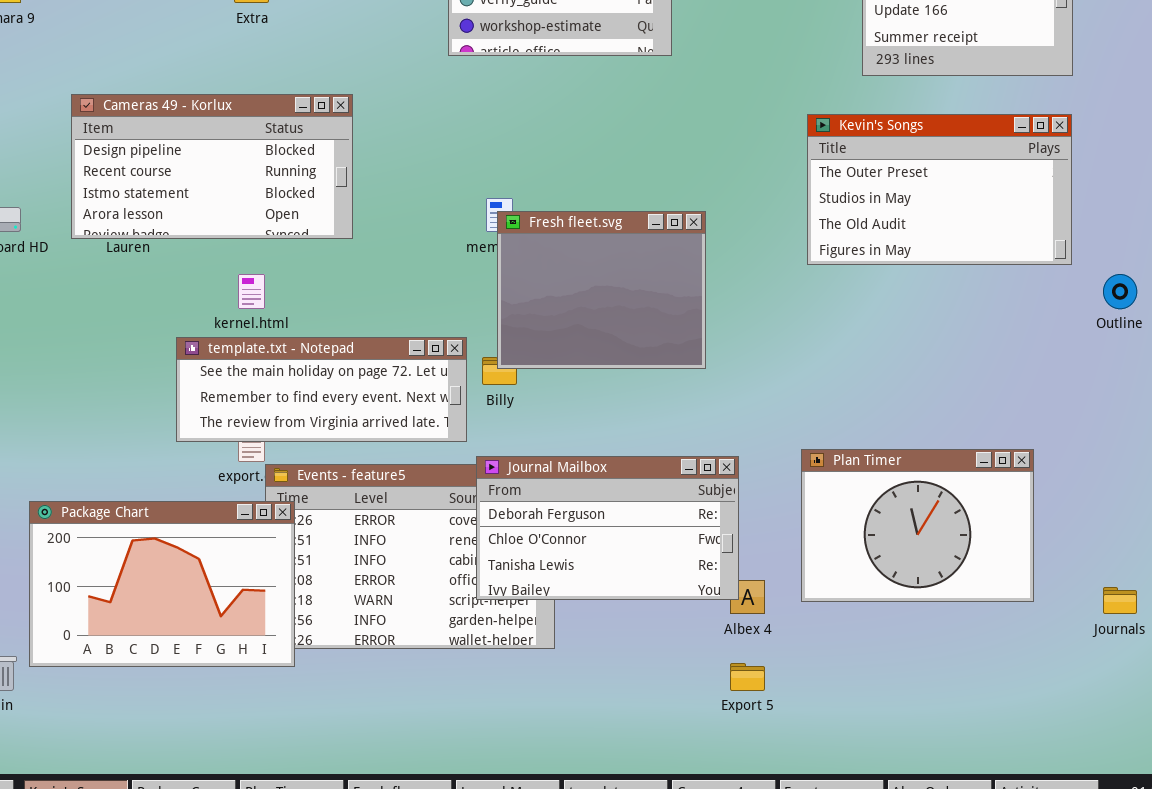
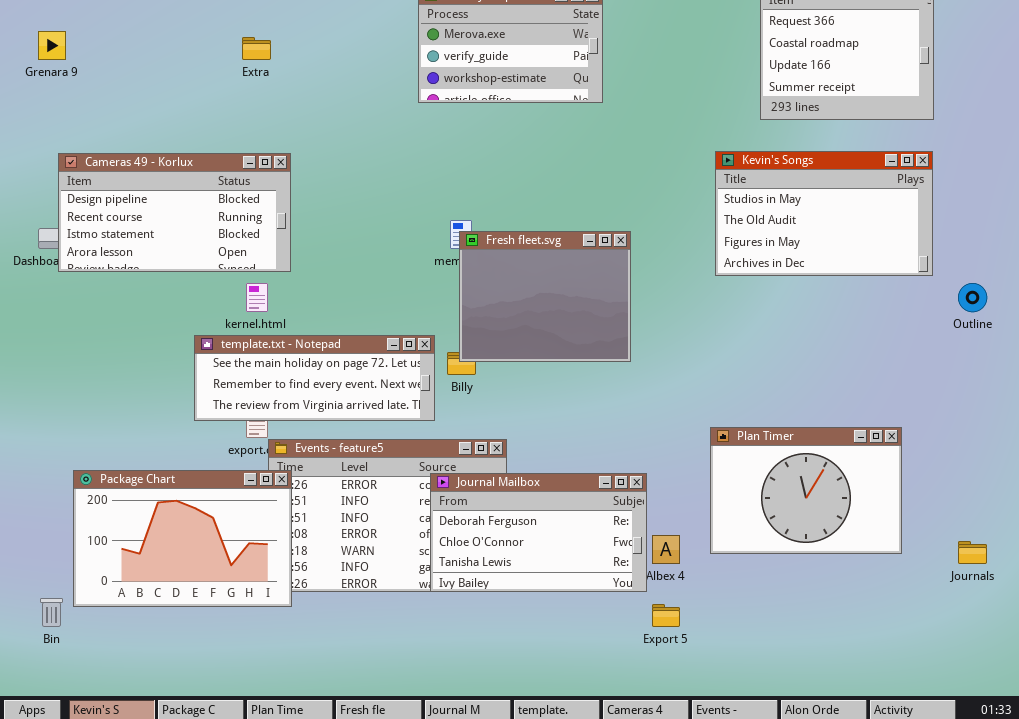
Cameras 49 - Korlux: [71,94,353,239] -> [58,153,291,272], moved
Kevin's Songs: [807,114,1072,265] -> [715,151,933,276], scrolled down 1 row
Journal Mailbox: [476,456,739,600] -> [430,473,647,592], moved

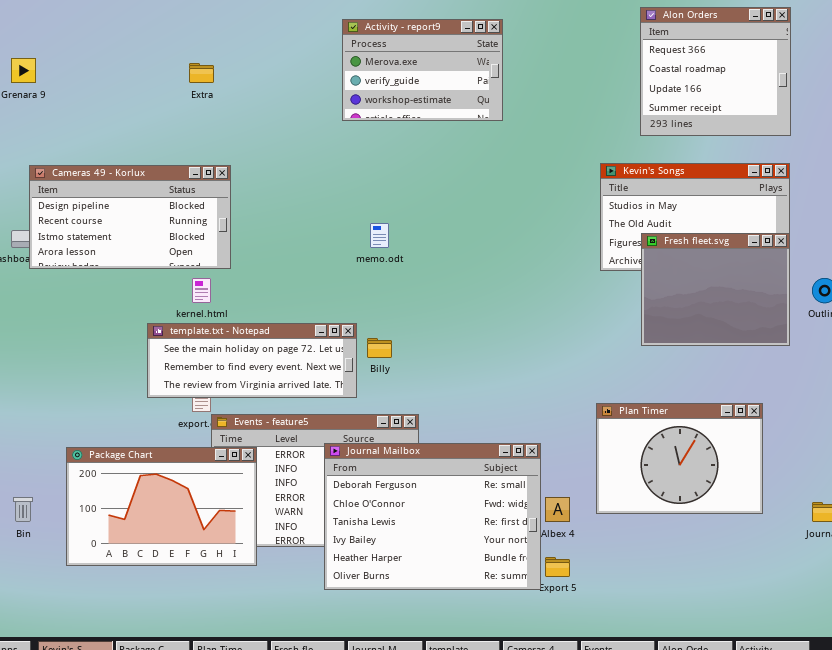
Fresh fleet.svg: [459,231,631,362] -> [641,233,790,346], moved
Package Chart: [73,470,292,607] -> [66,447,257,566], moved
Journal Mailbox: [430,473,647,592] -> [324,443,541,590], resized
Bin: [40,598,63,627] -> [13,497,33,522], moved

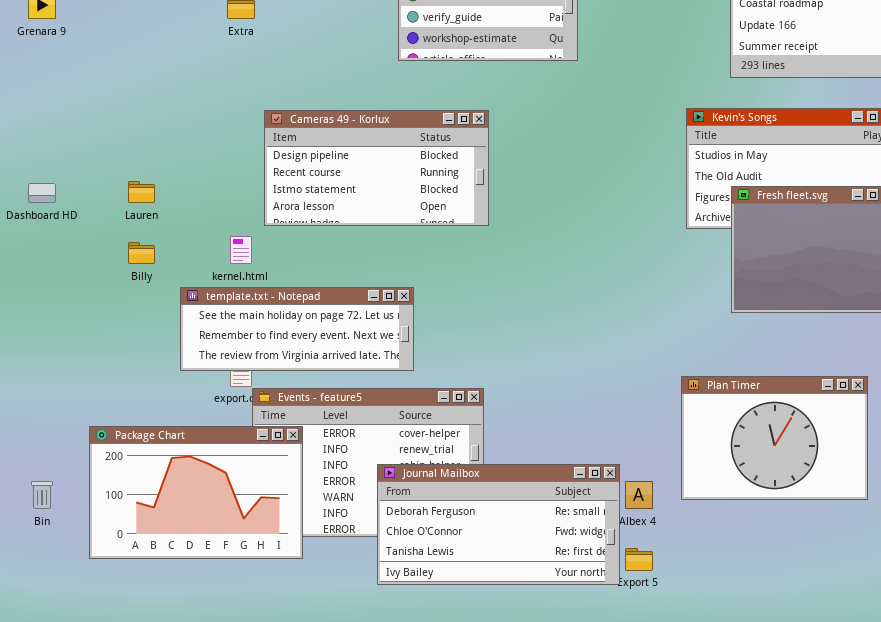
Cameras 49 - Korlux: [29,165,231,269] -> [264,110,489,226], moved
Billy: [367,338,392,358] -> [128,242,155,264], moved
Journal Mailbox: [324,443,541,590] -> [377,464,620,585], resized

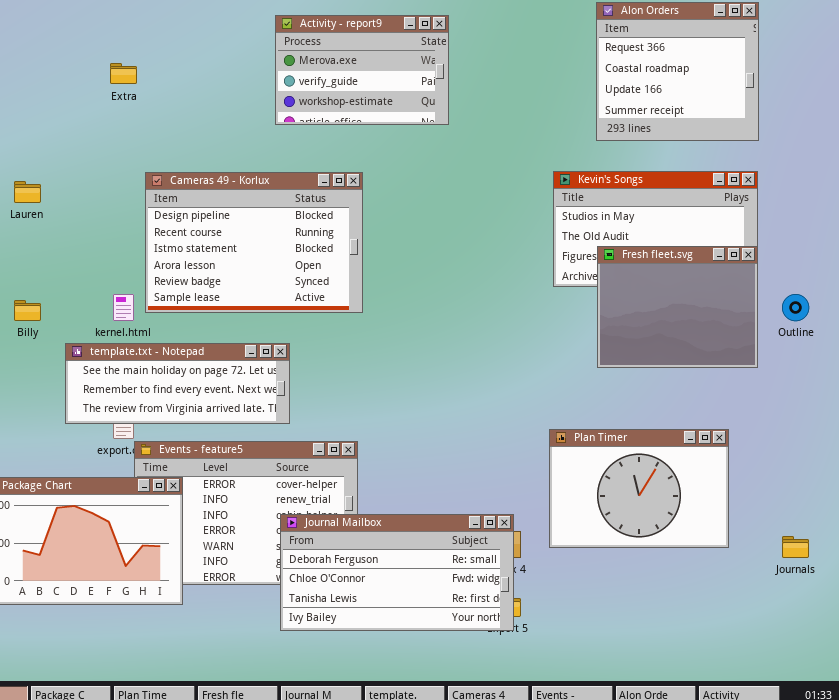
Cameras 49 - Korlux: [264,110,489,226] -> [145,172,363,313], resized
Lauren: [128,181,155,203] -> [14,181,41,203], moved
Journal Mailbox: [377,464,620,585] -> [280,514,514,631], moved

